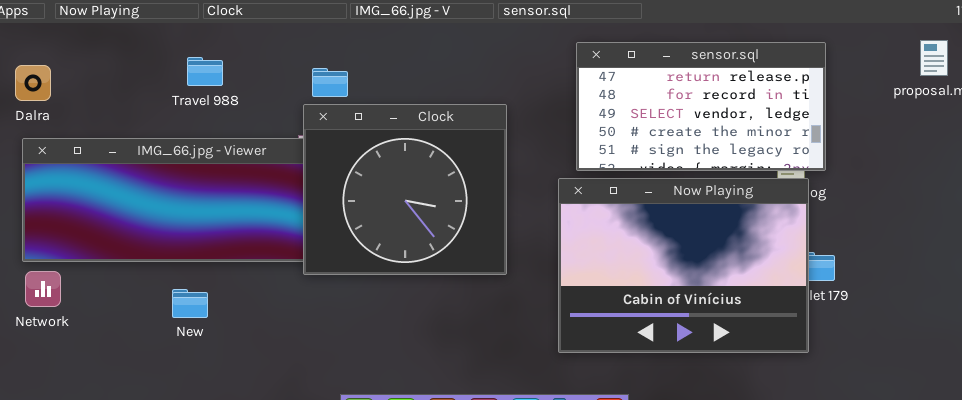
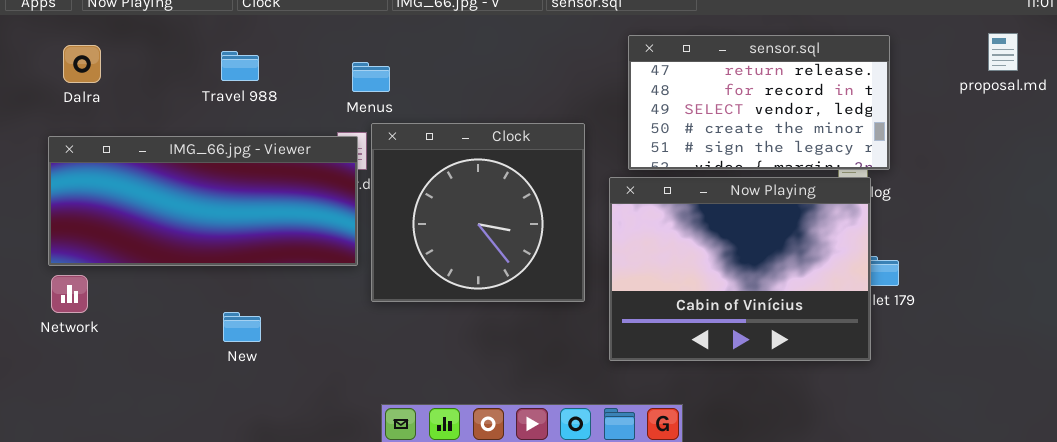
Dalra: [15,65,51,101] -> [63,45,101,83], moved
Clock: [303,104,507,275] -> [371,123,585,302], moved
New: [172,289,208,318] -> [223,312,261,342], moved

